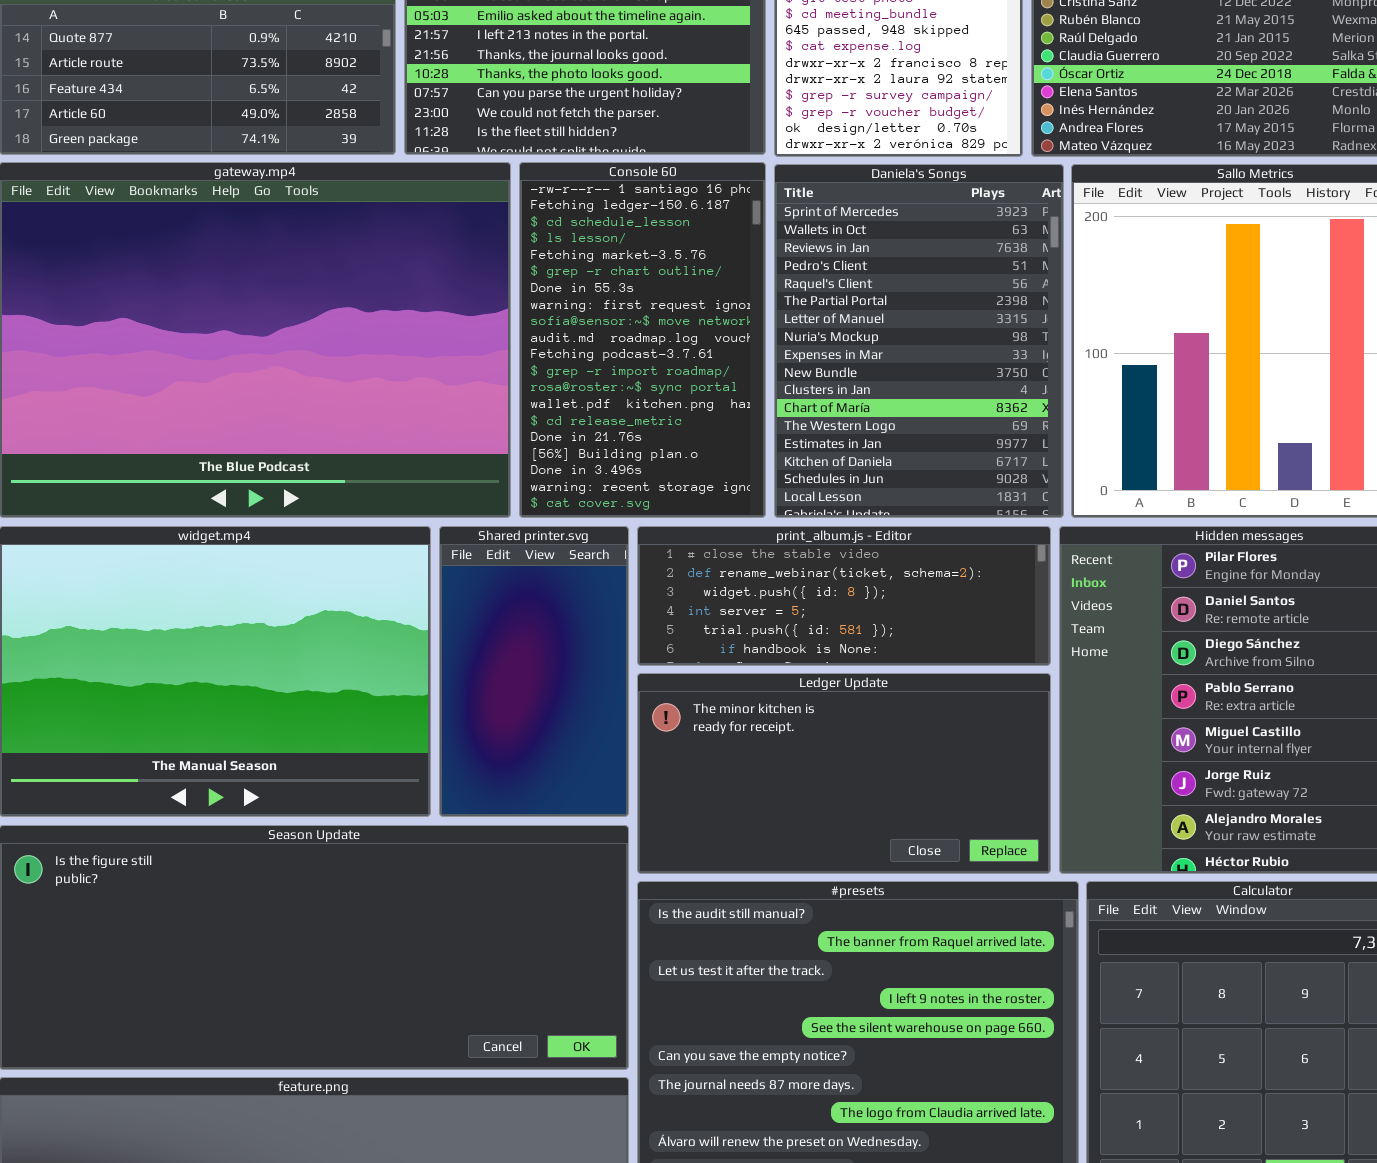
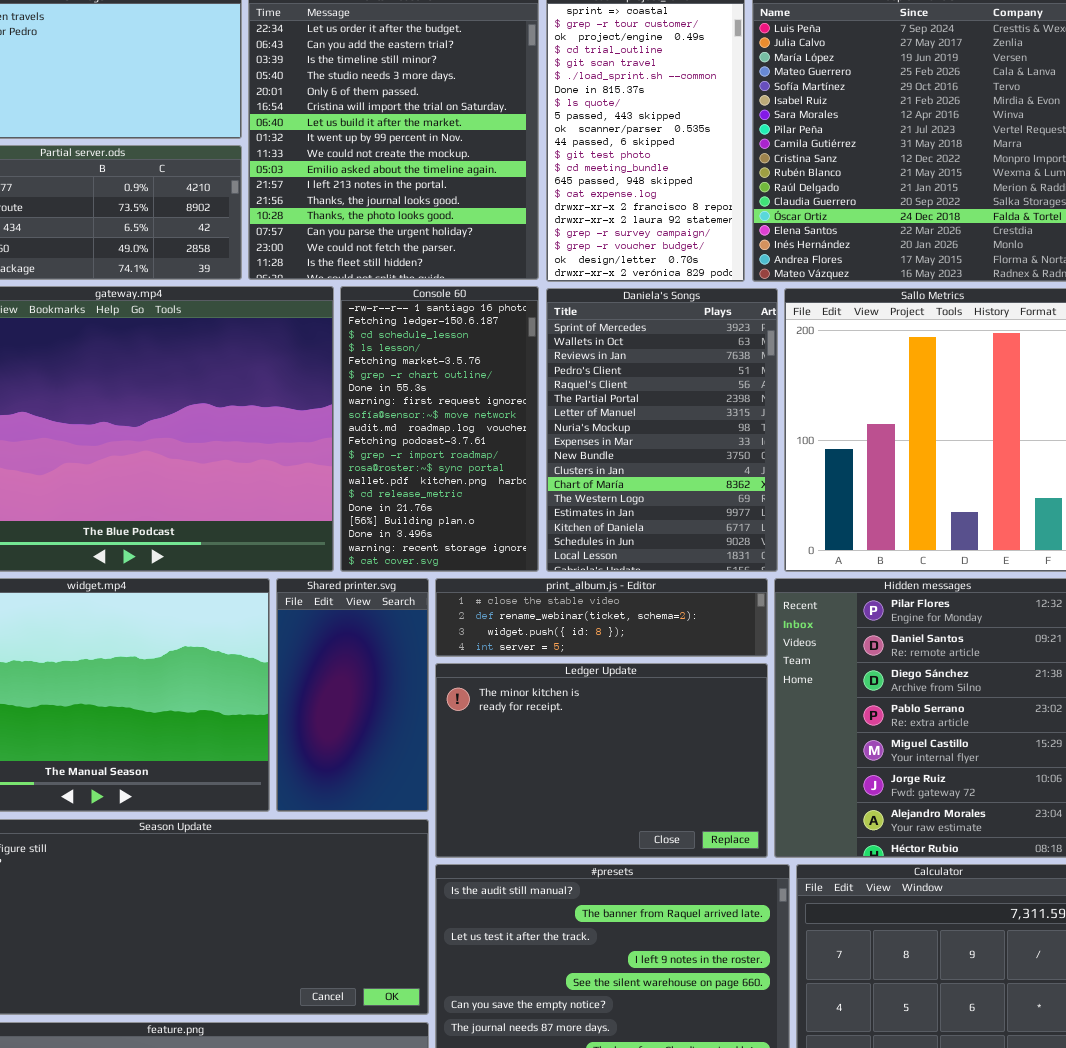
print_album.js - Editor: [637,526,1051,666] -> [435,578,768,657], resized
Ledger Update: [637,673,1051,874] -> [435,663,768,858], resized

